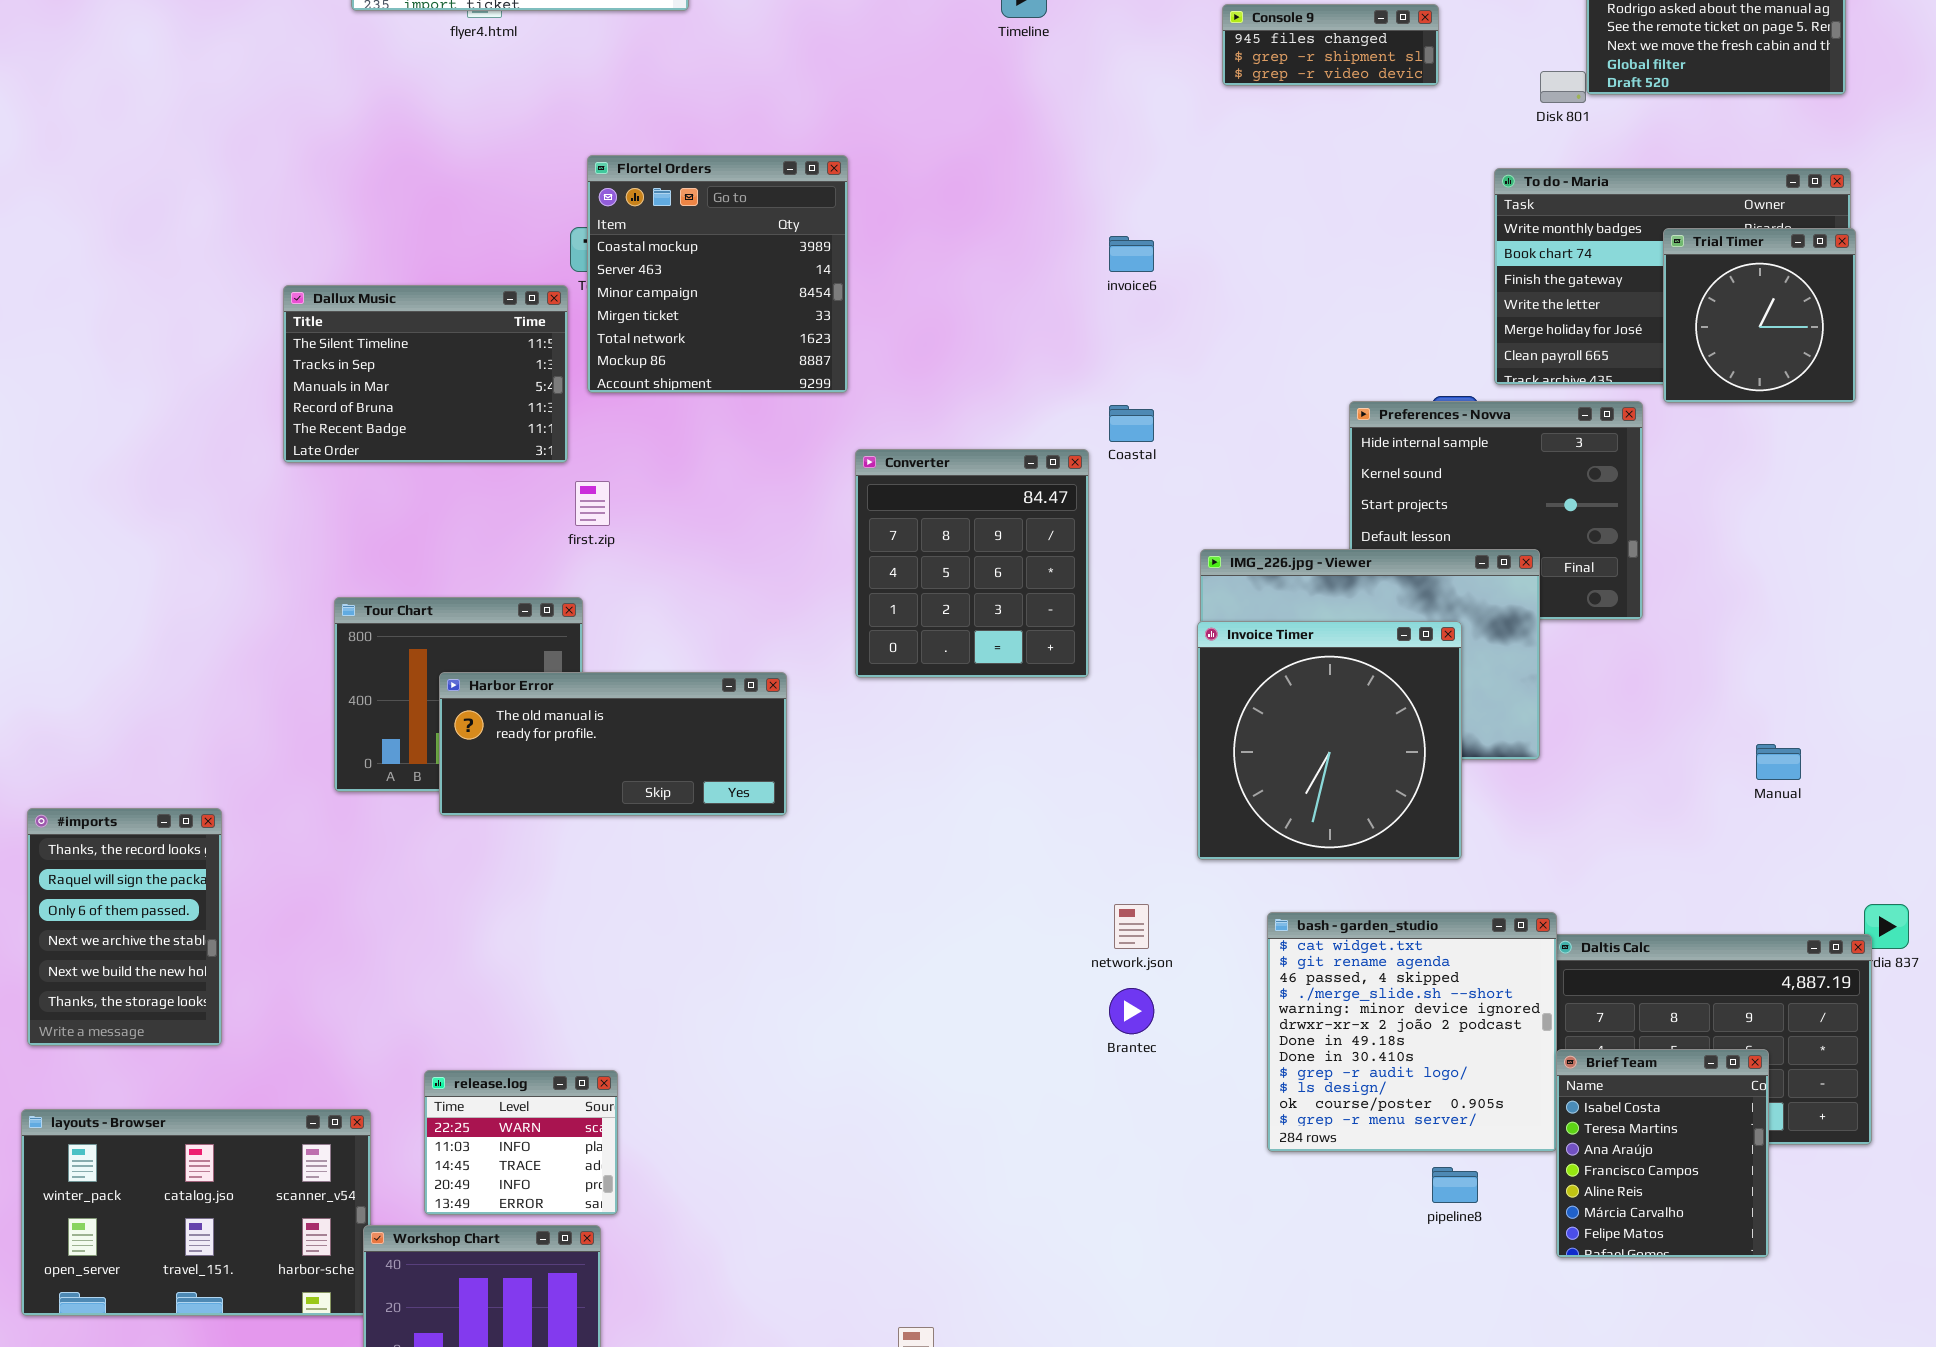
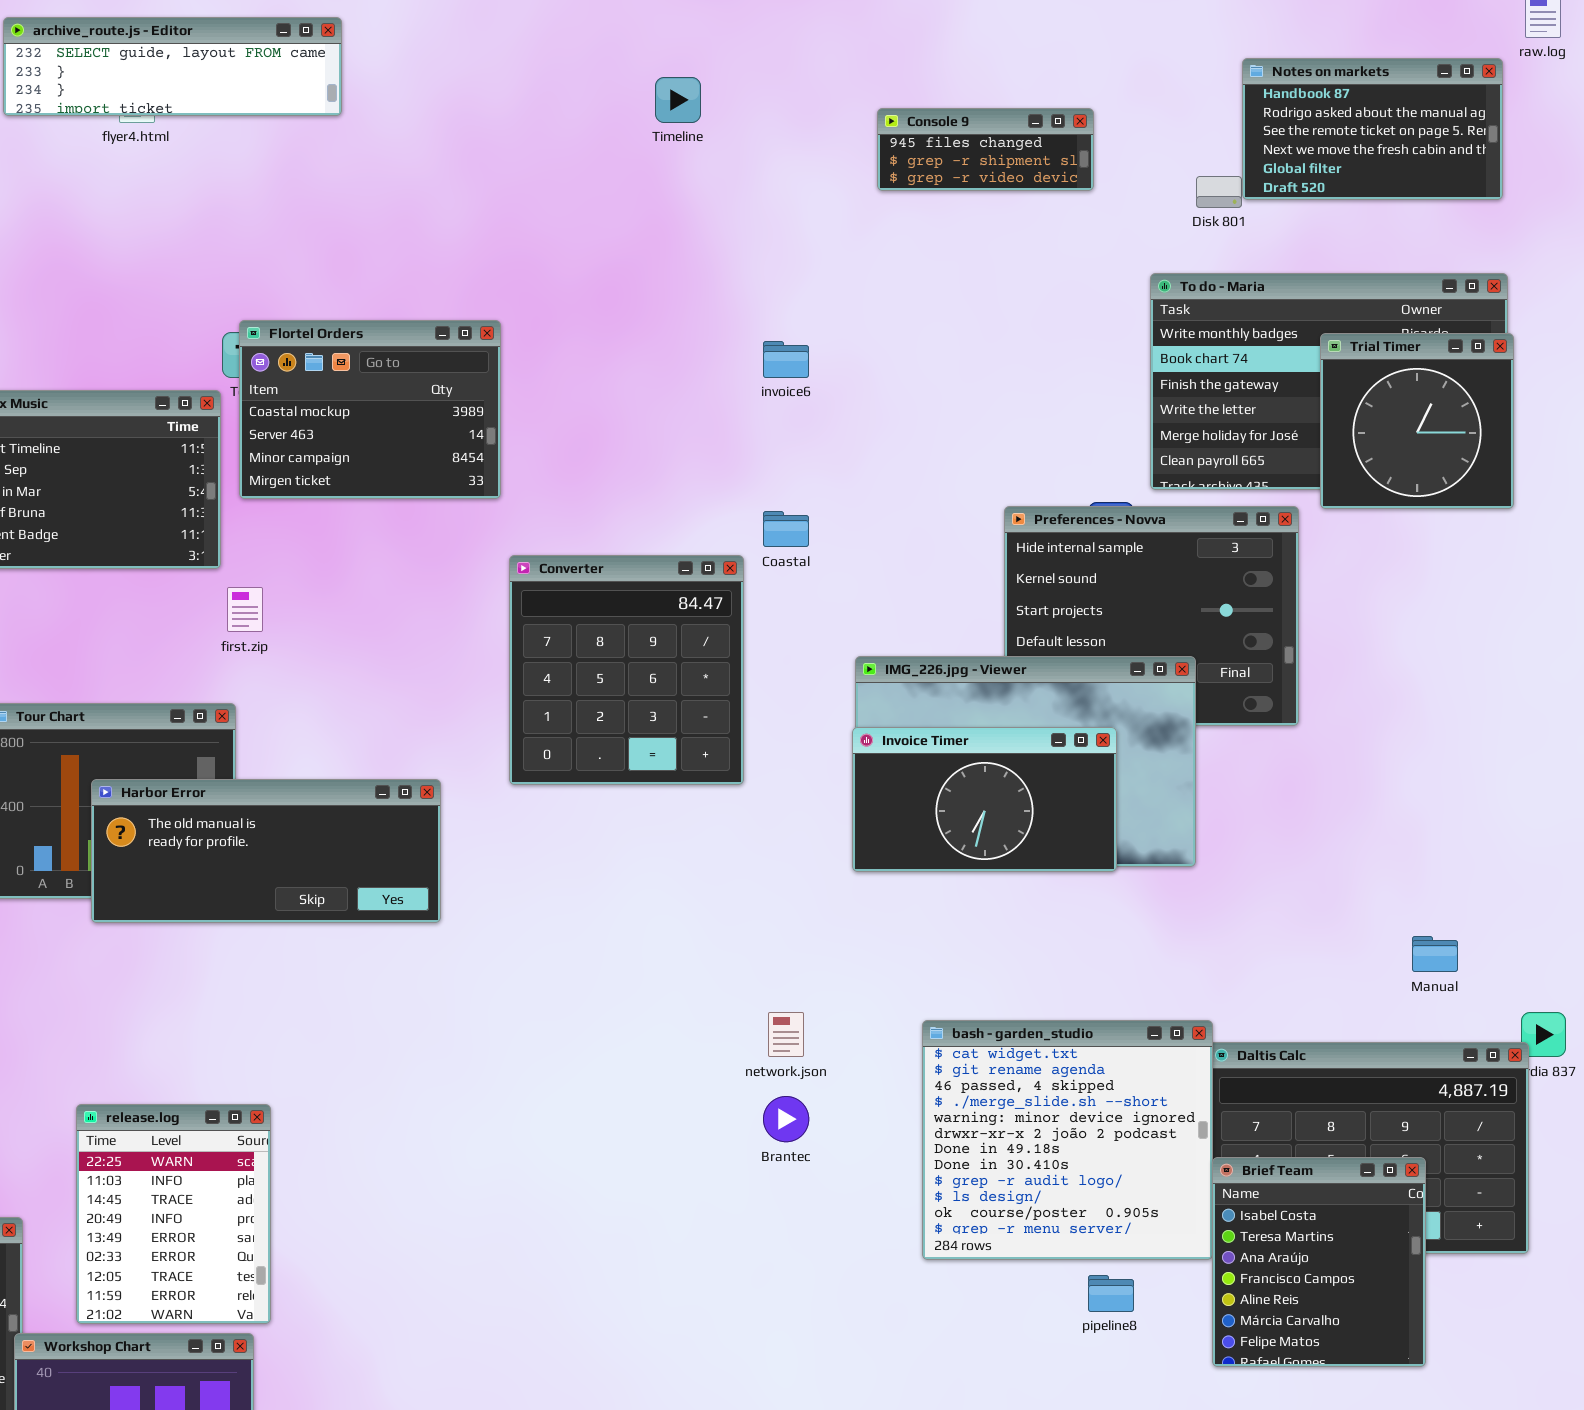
Flortel Orders: [587,155,848,393] -> [239,320,501,499], resized
Invoice Timer: [1197,621,1462,860] -> [852,727,1117,872], resized
Manual: [1756,744,1801,780] -> [1412,936,1458,972], moved
release.log: [424,1070,618,1215] -> [76,1104,271,1324], resized

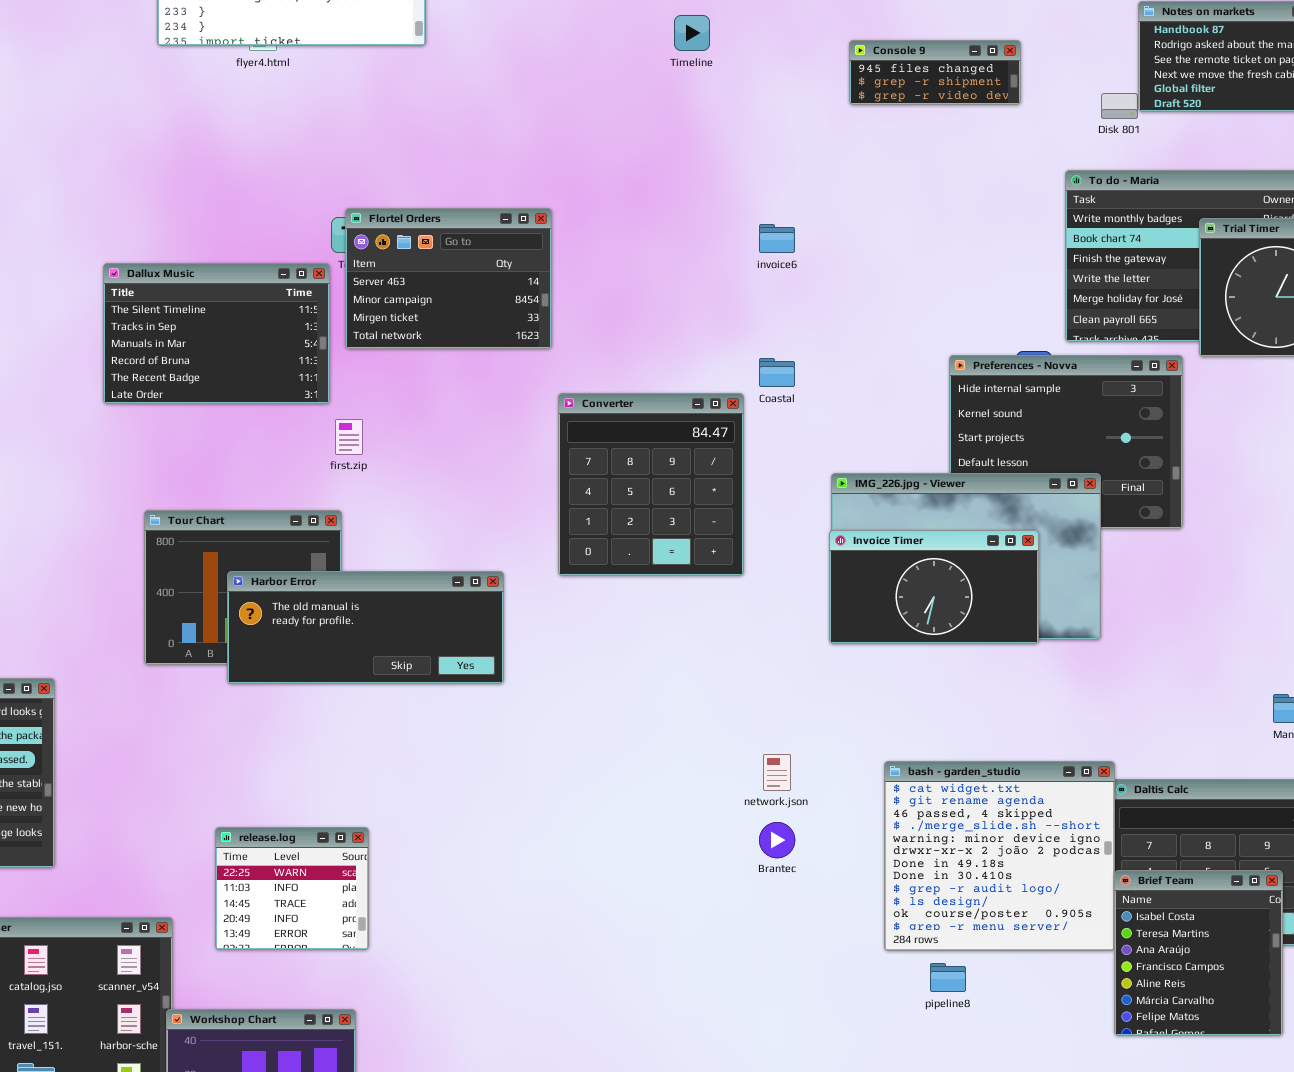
Flortel Orders: [239,320,501,499] -> [345,208,552,349], scrolled down 1 row
release.log: [76,1104,271,1324] -> [215,827,369,950], resized
pipeline8: [1088,1275,1134,1312] -> [930,963,966,992], moved

